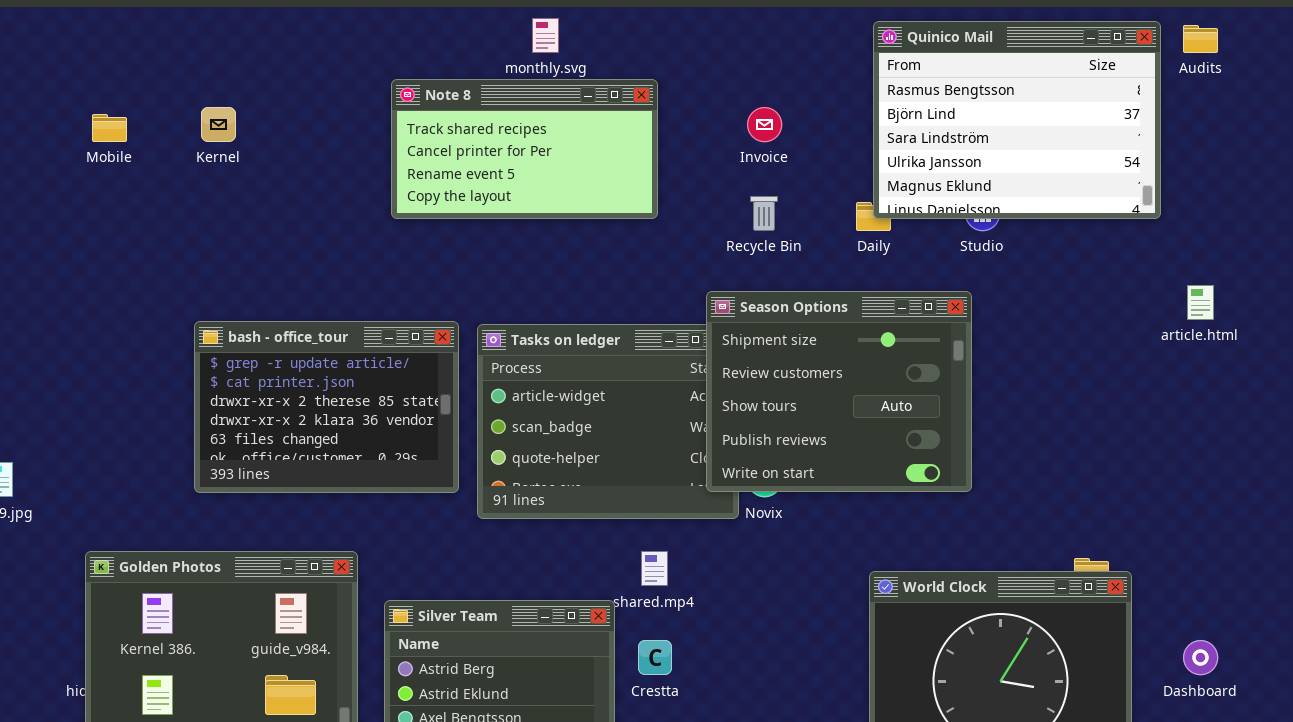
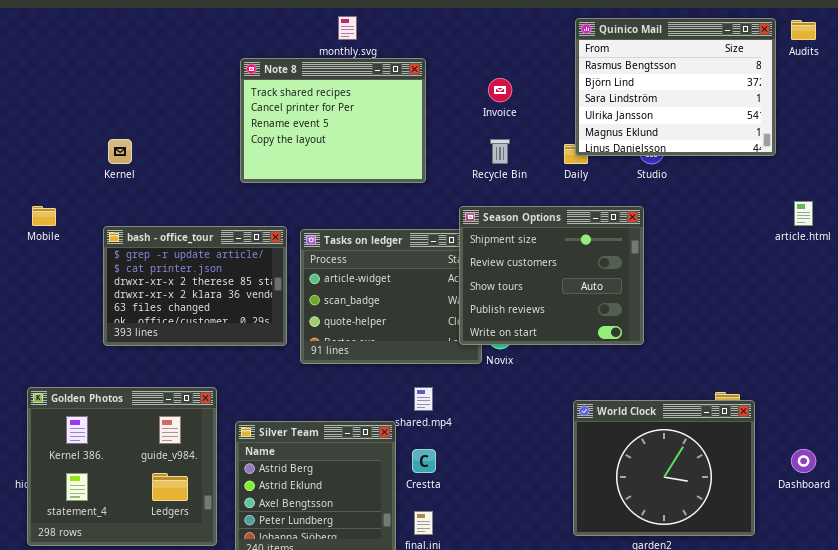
Note 8: [391,79,658,219] -> [240,58,426,183], resized
Kernel: [201,107,236,142] -> [108,139,132,164], moved
Mobile: [92,114,127,142] -> [32,206,56,226], moved

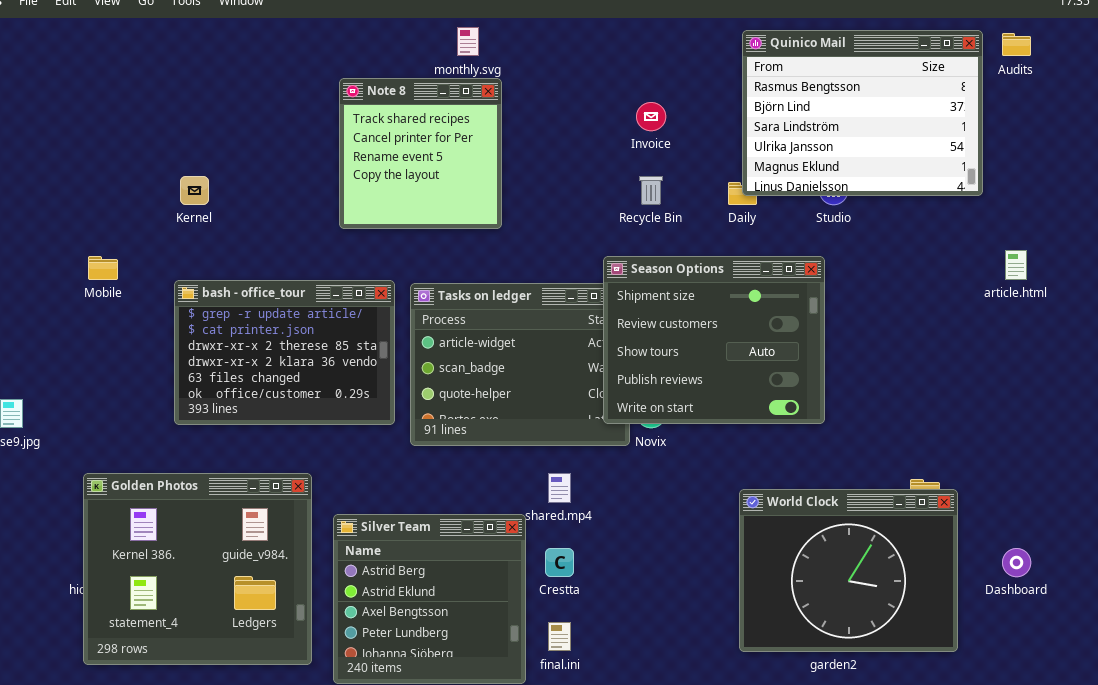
Note 8: [240,58,426,183] -> [339,78,502,229], resized

